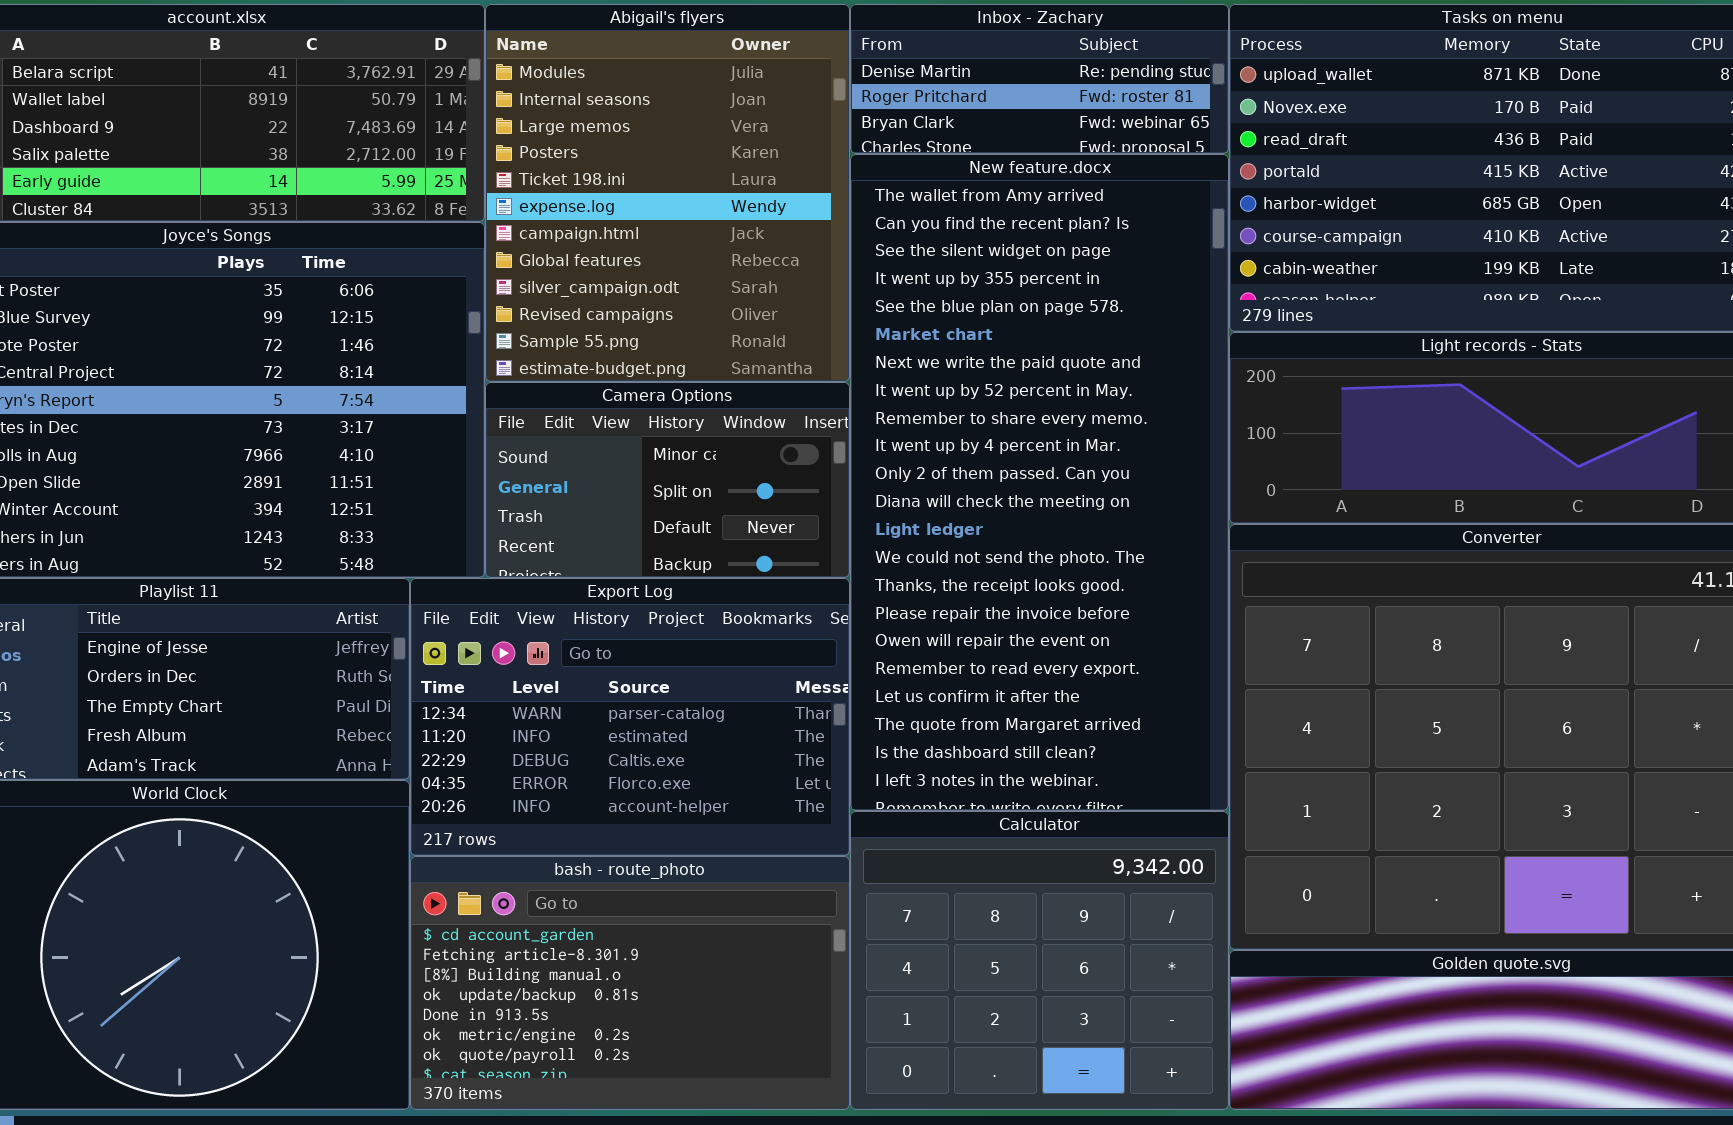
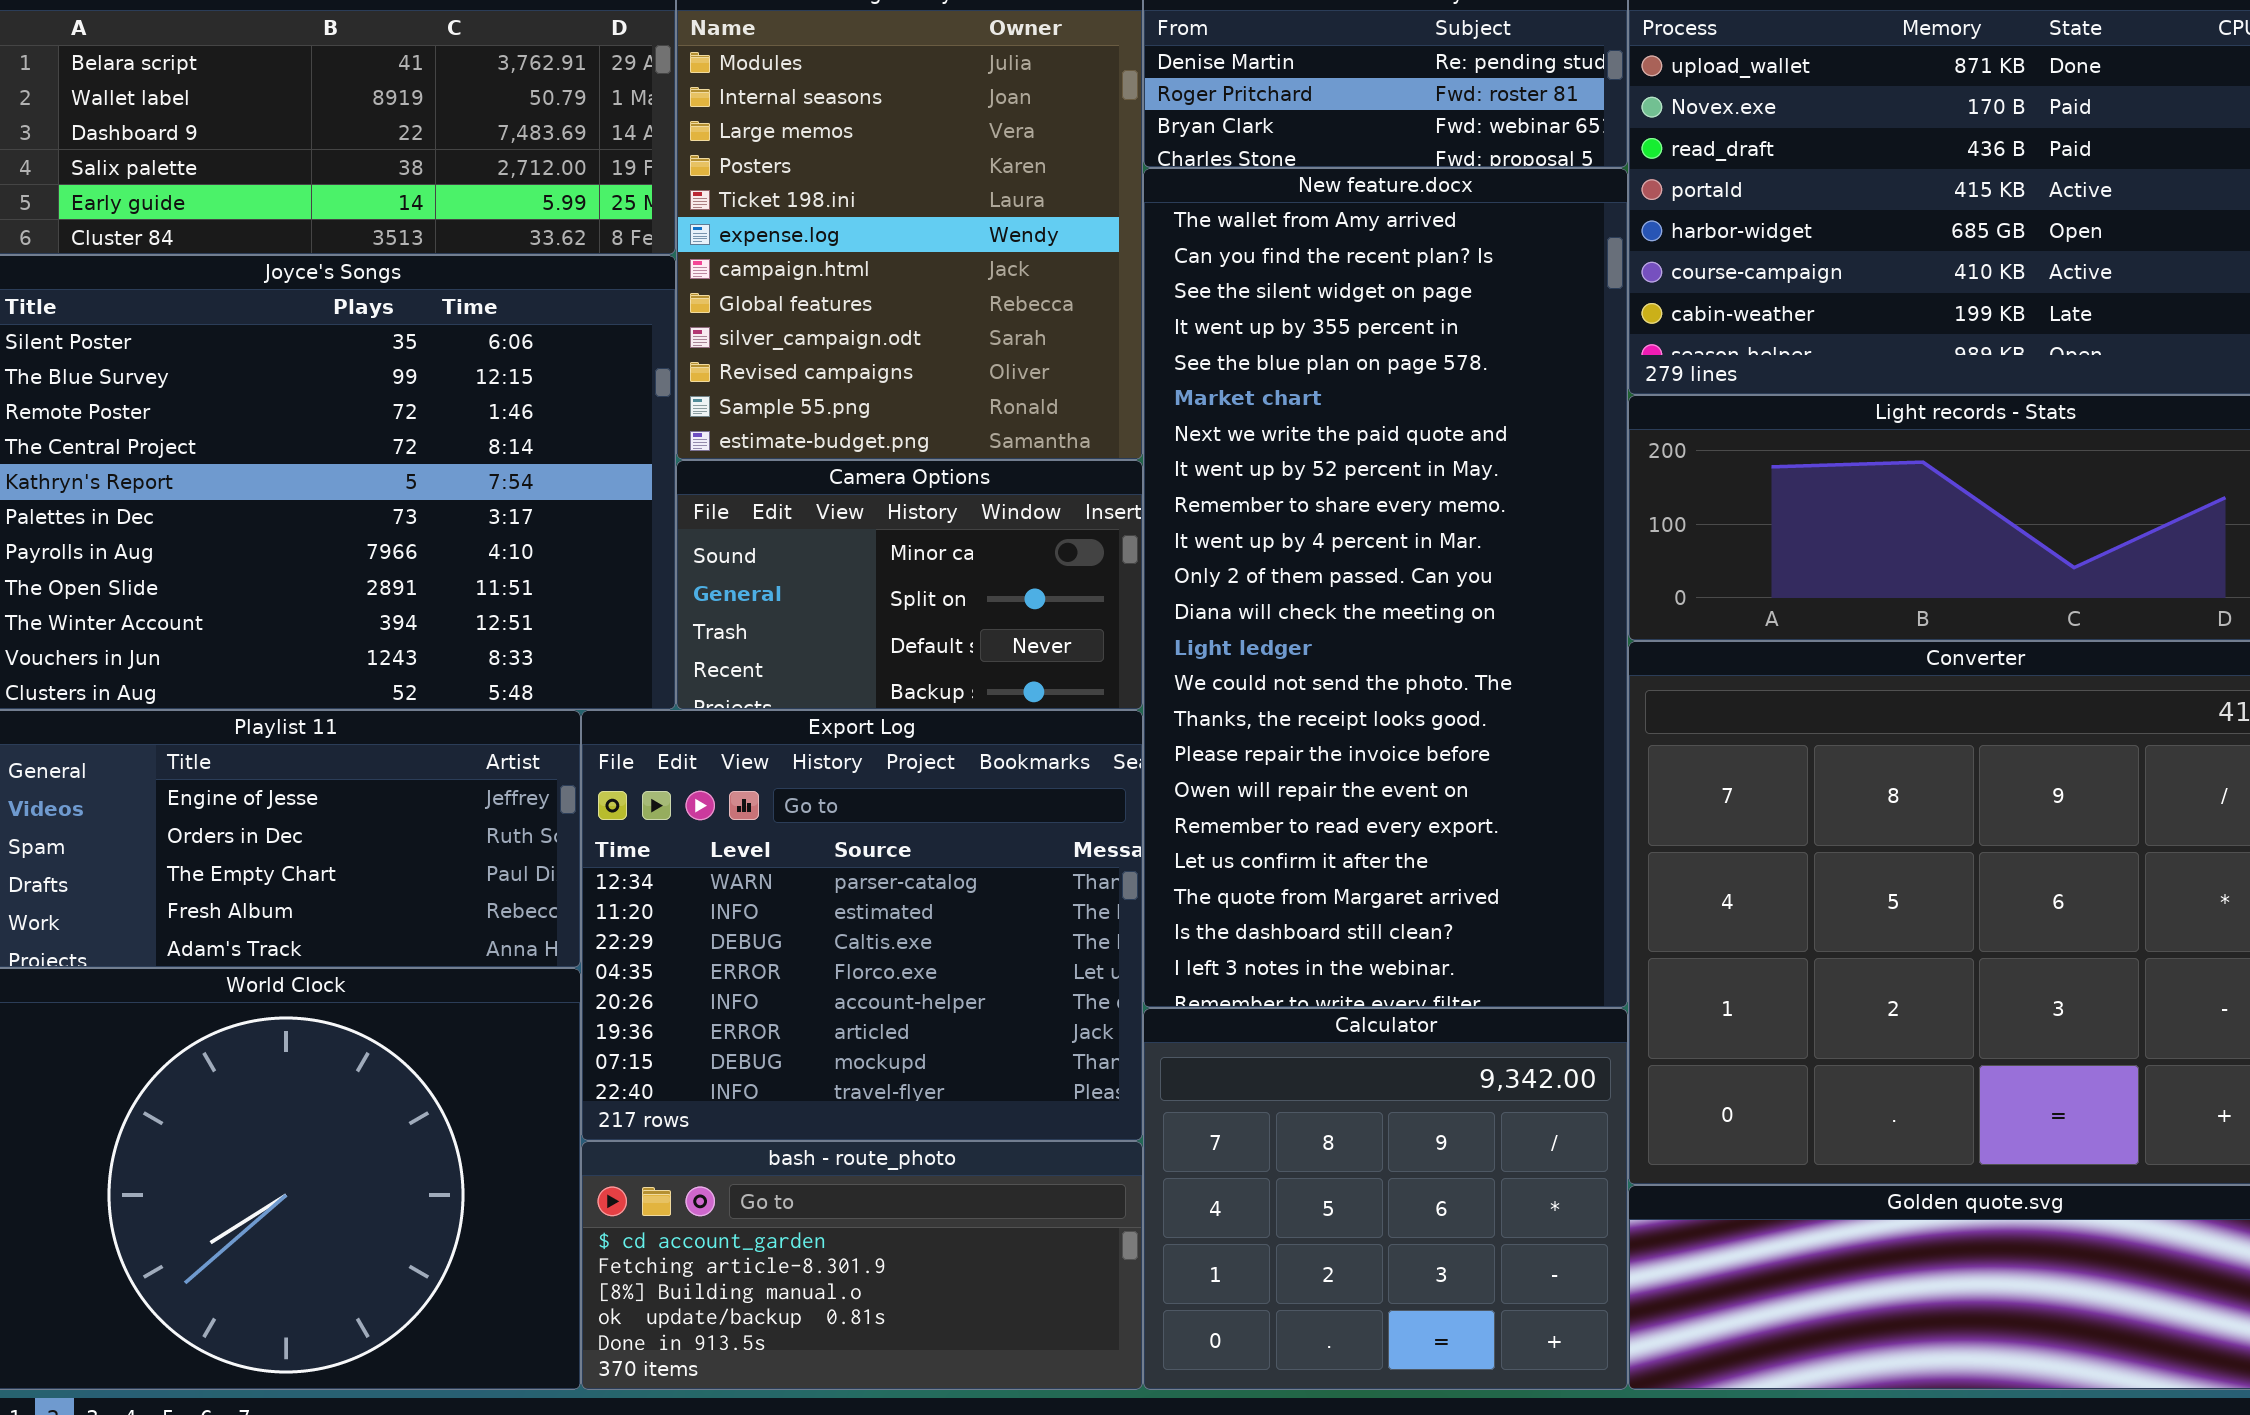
Export Log: [410,578,850,856] -> [581,710,1143,1141], resized
bash - route_photo: [410,856,850,1110] -> [581,1141,1143,1390], resized

